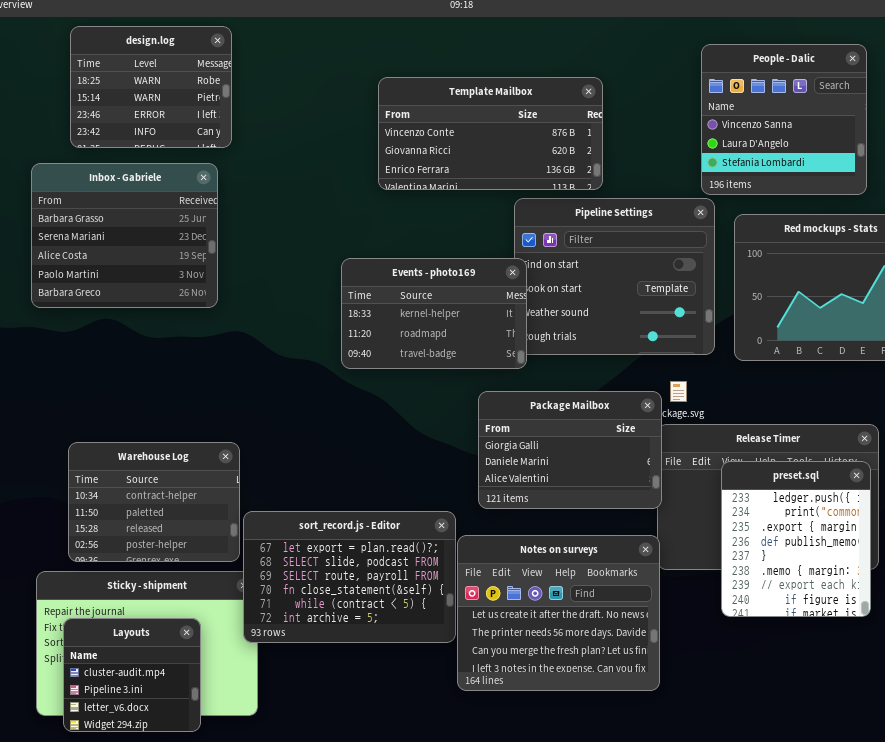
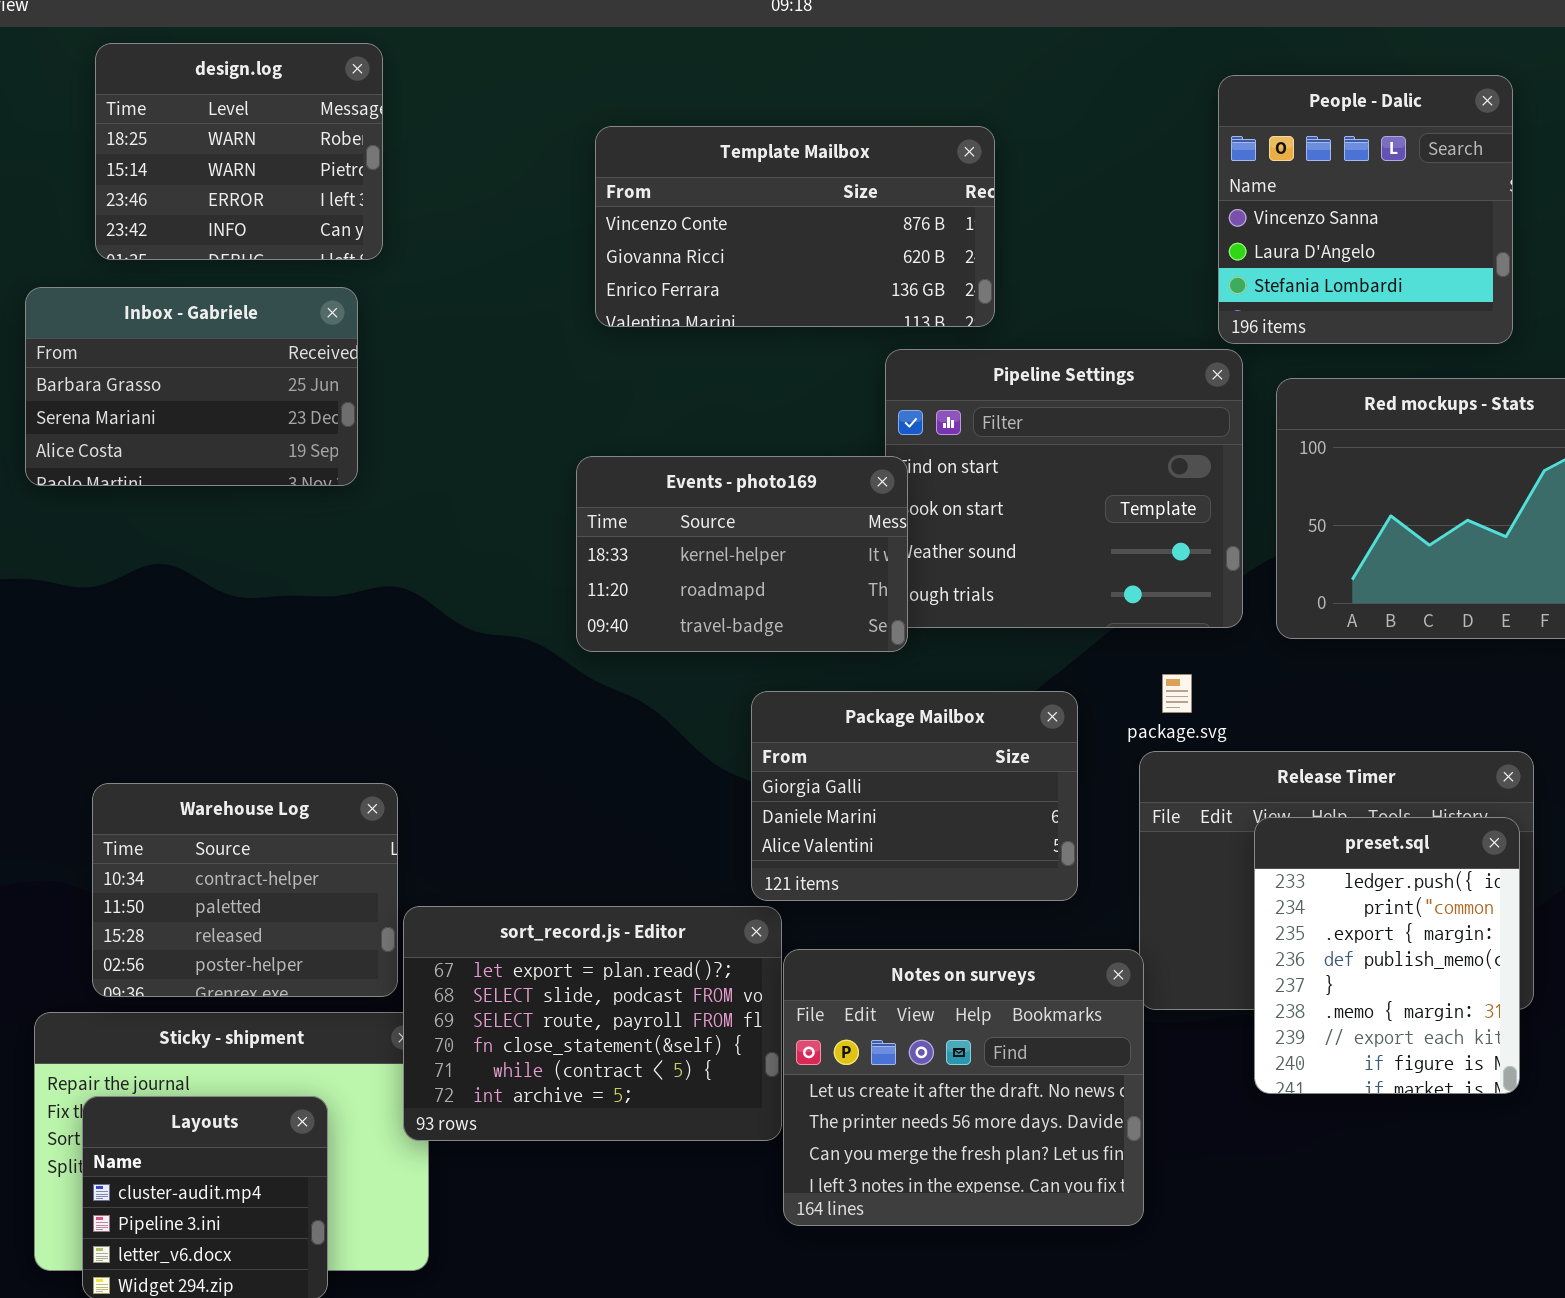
Template Mailbox: [378,77,603,190] -> [595,126,995,327], moved
Inbox - Gabriele: [31,163,218,308] -> [25,287,358,486], resized
Package Mailbox: [478,391,662,509] -> [751,691,1078,901], moved

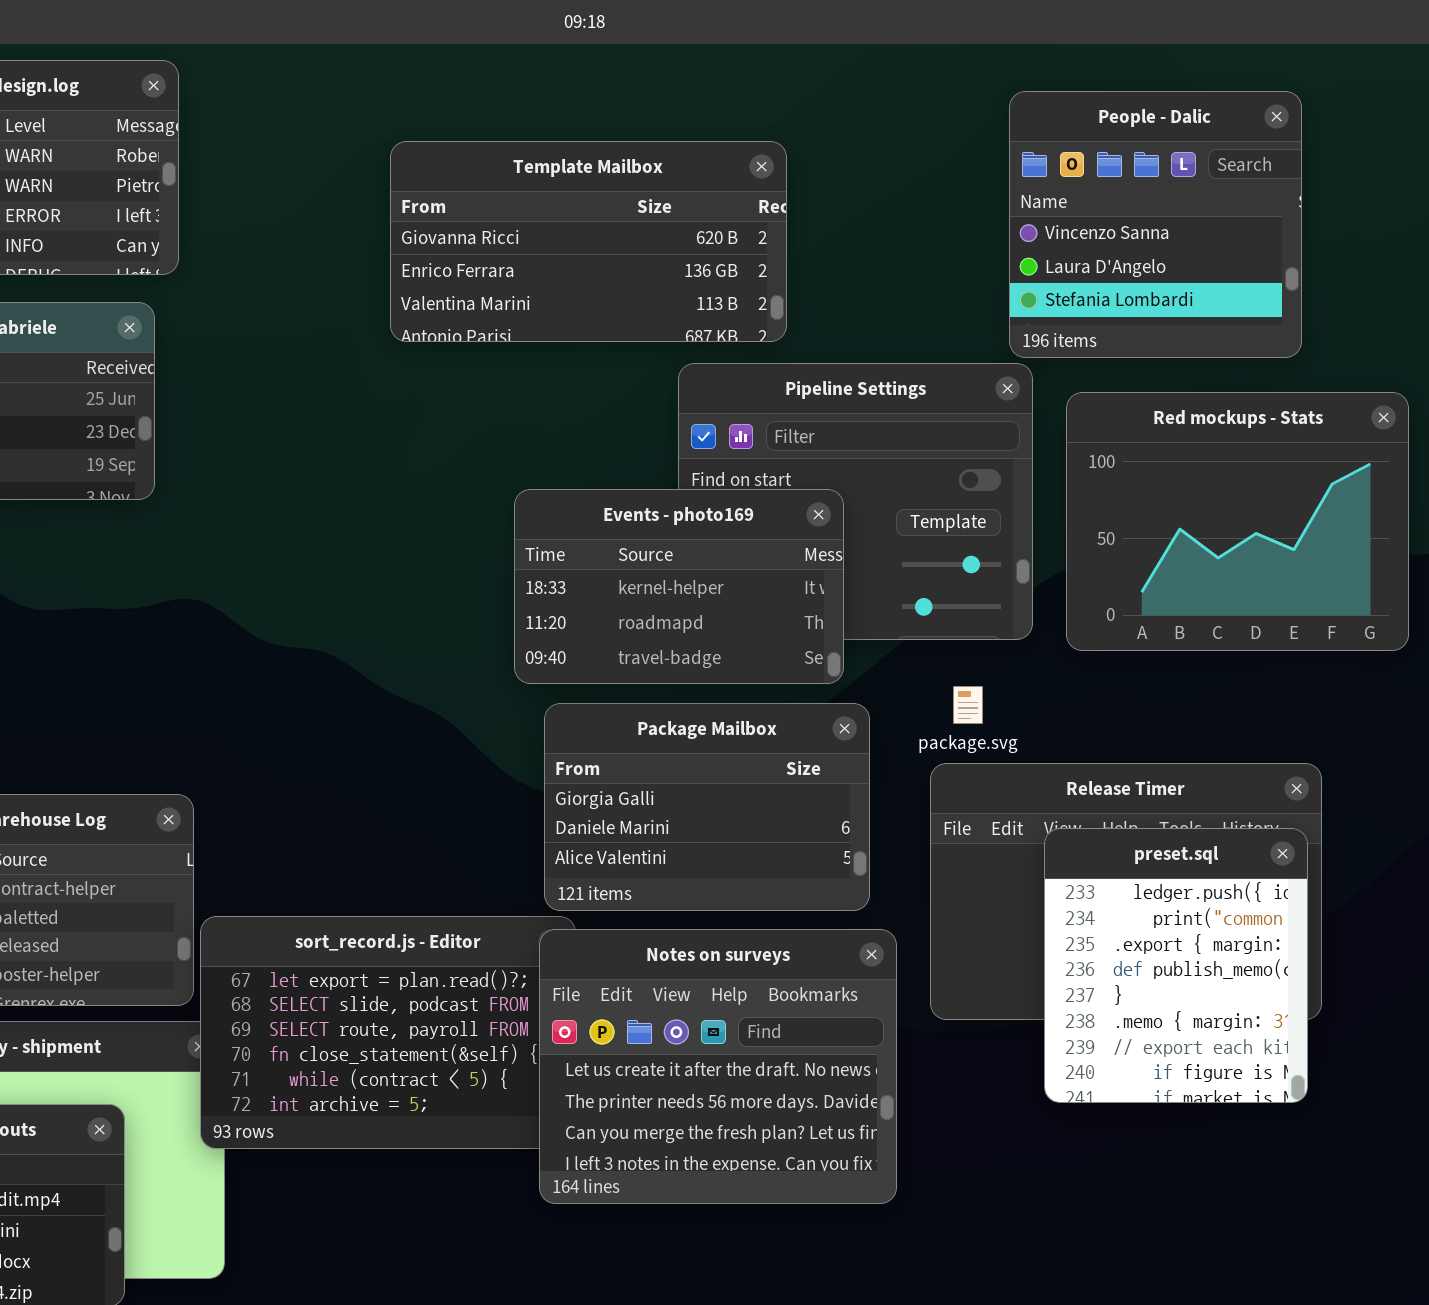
Template Mailbox: [595,126,995,327] -> [390,141,787,342], scrolled down 1 row
Events - photo169: [576,456,908,652] -> [514,489,844,684], moved
Notes on surveys: [783,949,1144,1226] -> [539,929,897,1204], moved

